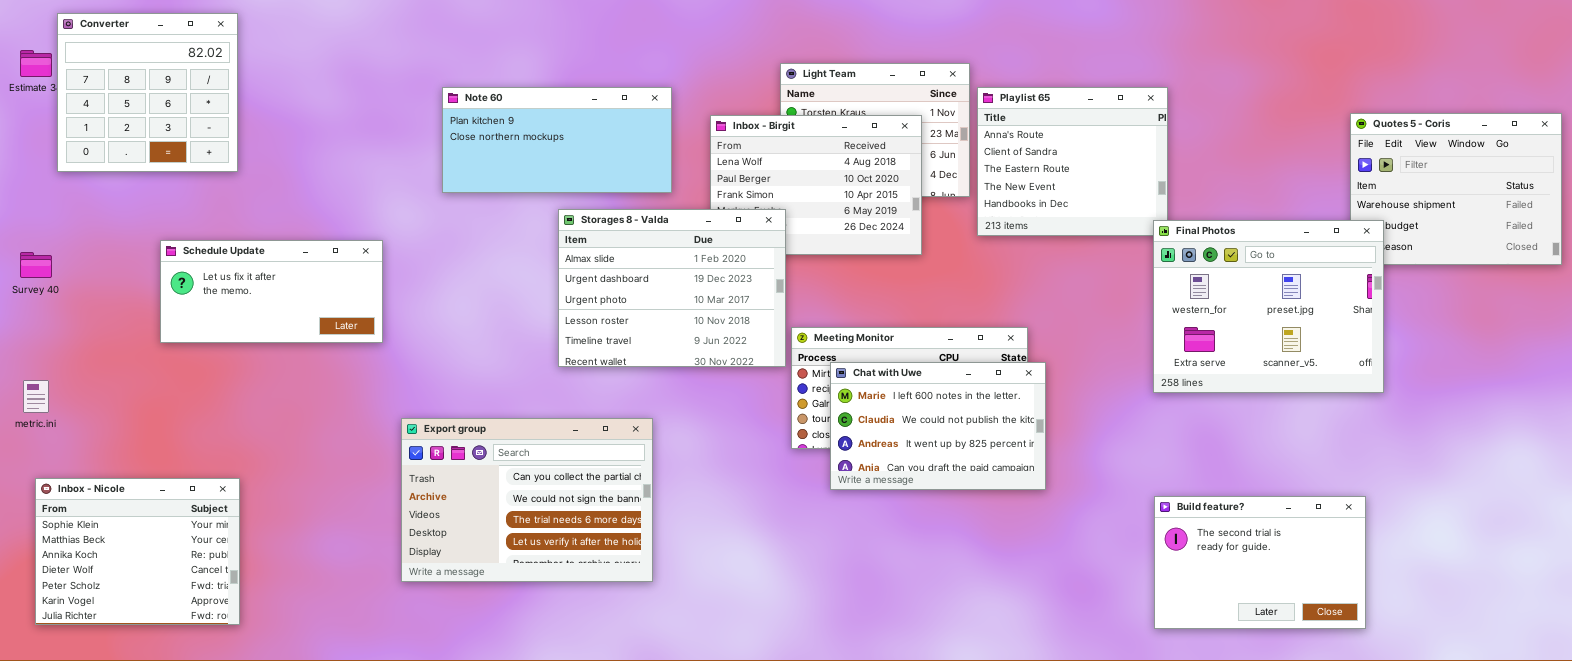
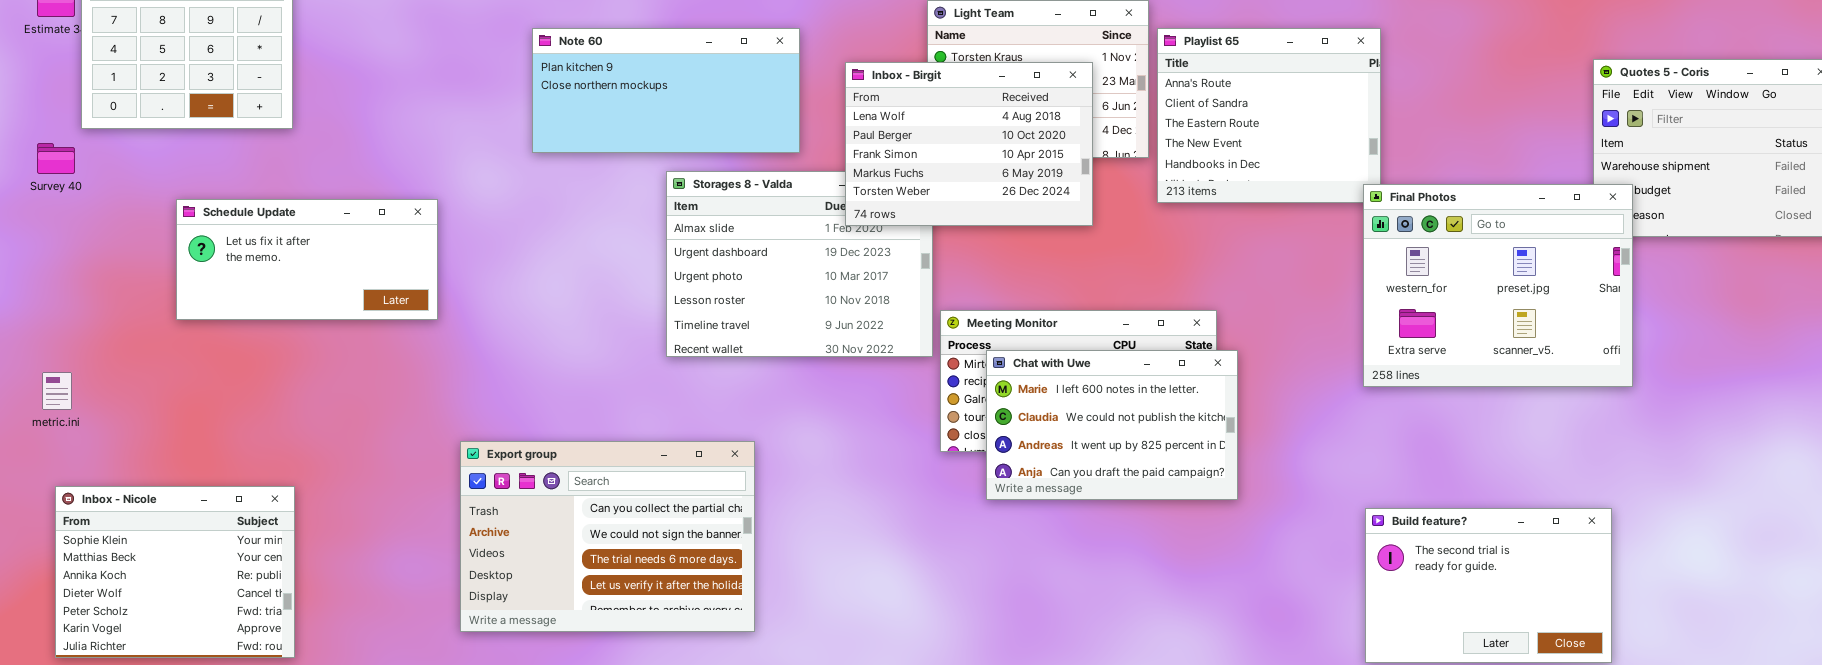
Inbox - Birgit: [710,115,922,255] -> [845,62,1093,226], raised
Schedule Update: [160,240,383,343] -> [176,199,438,320], moved
Survey 40: [20,252,52,278] -> [37,143,75,174], moved
Export group: [401,418,653,582] -> [460,441,755,632], moved

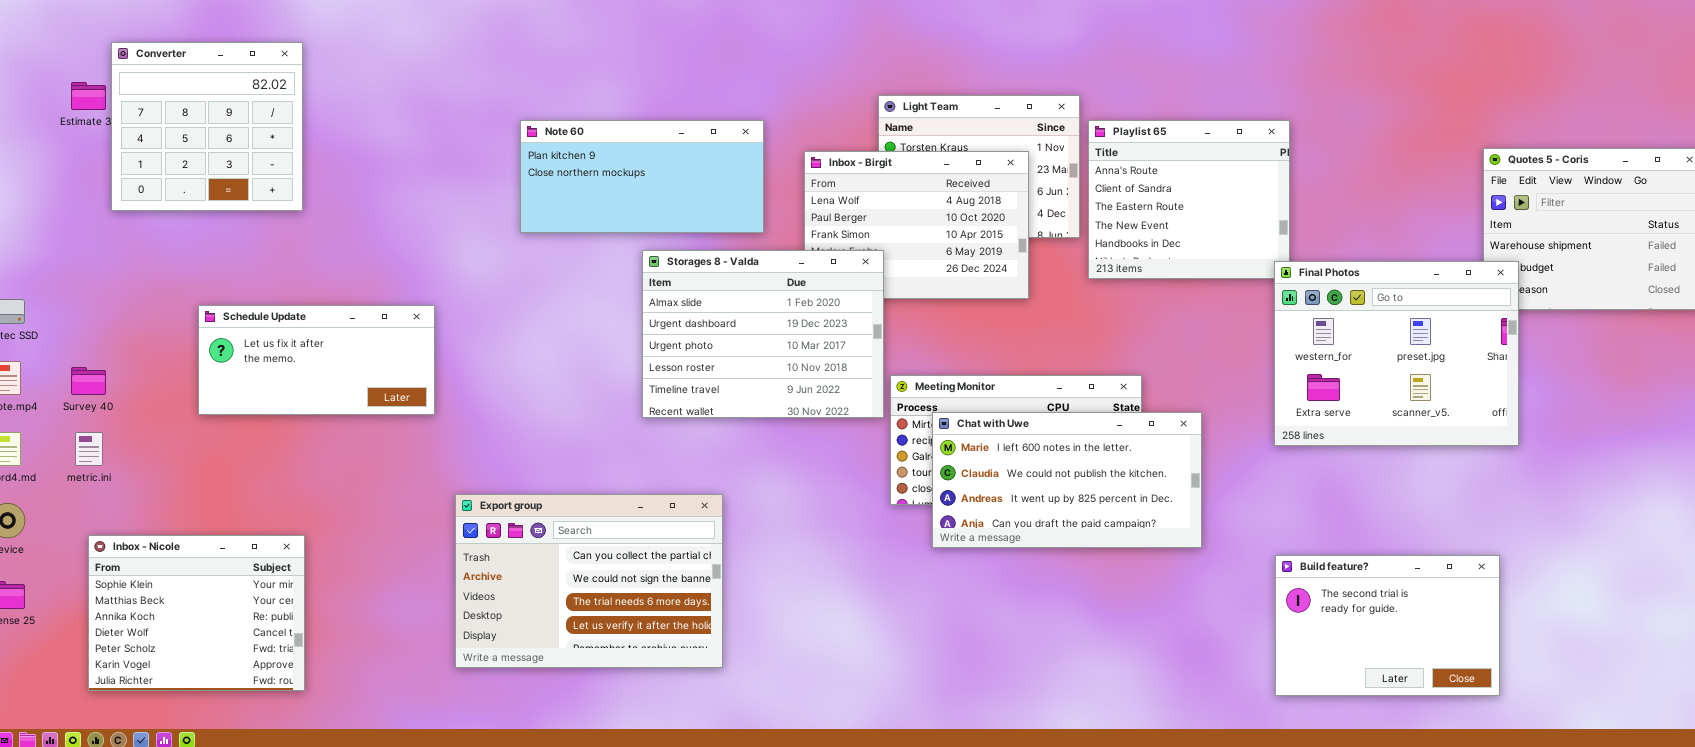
Survey 40: [37,143,75,174] -> [71,367,106,395], moved
Storages 8 - Valda: [666,171,933,357] -> [642,250,884,418], raised
Schedule Update: [176,199,438,320] -> [198,305,435,415], moved
Chat with Uwe: [986,350,1238,500] -> [932,412,1202,548], resized

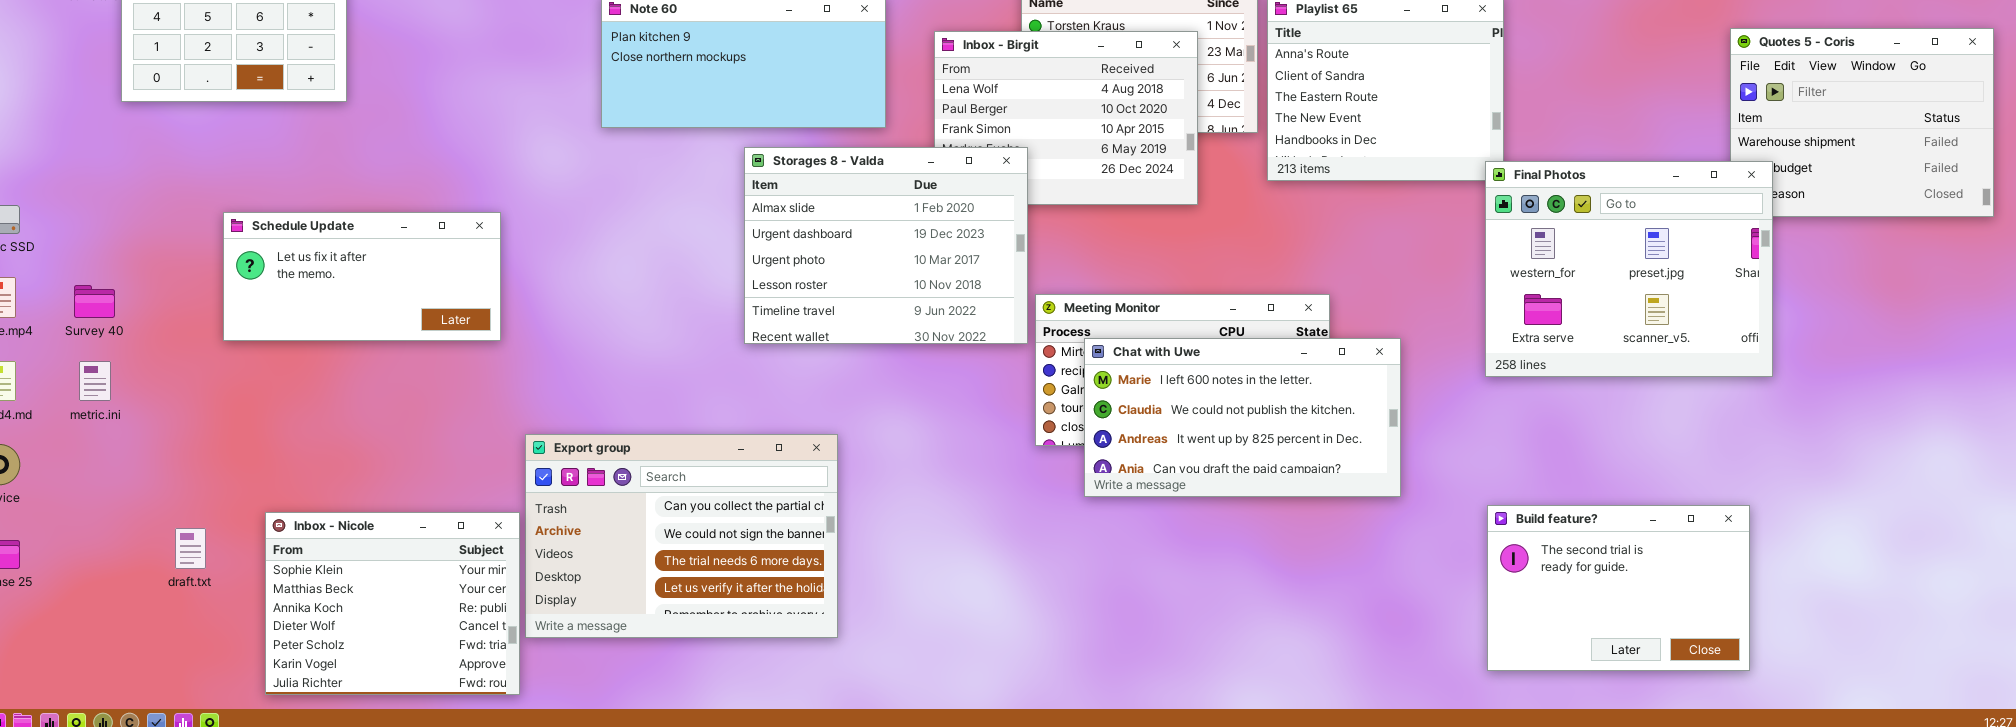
Inbox - Nicole: [88,535,305,691] -> [265,512,520,695], moved

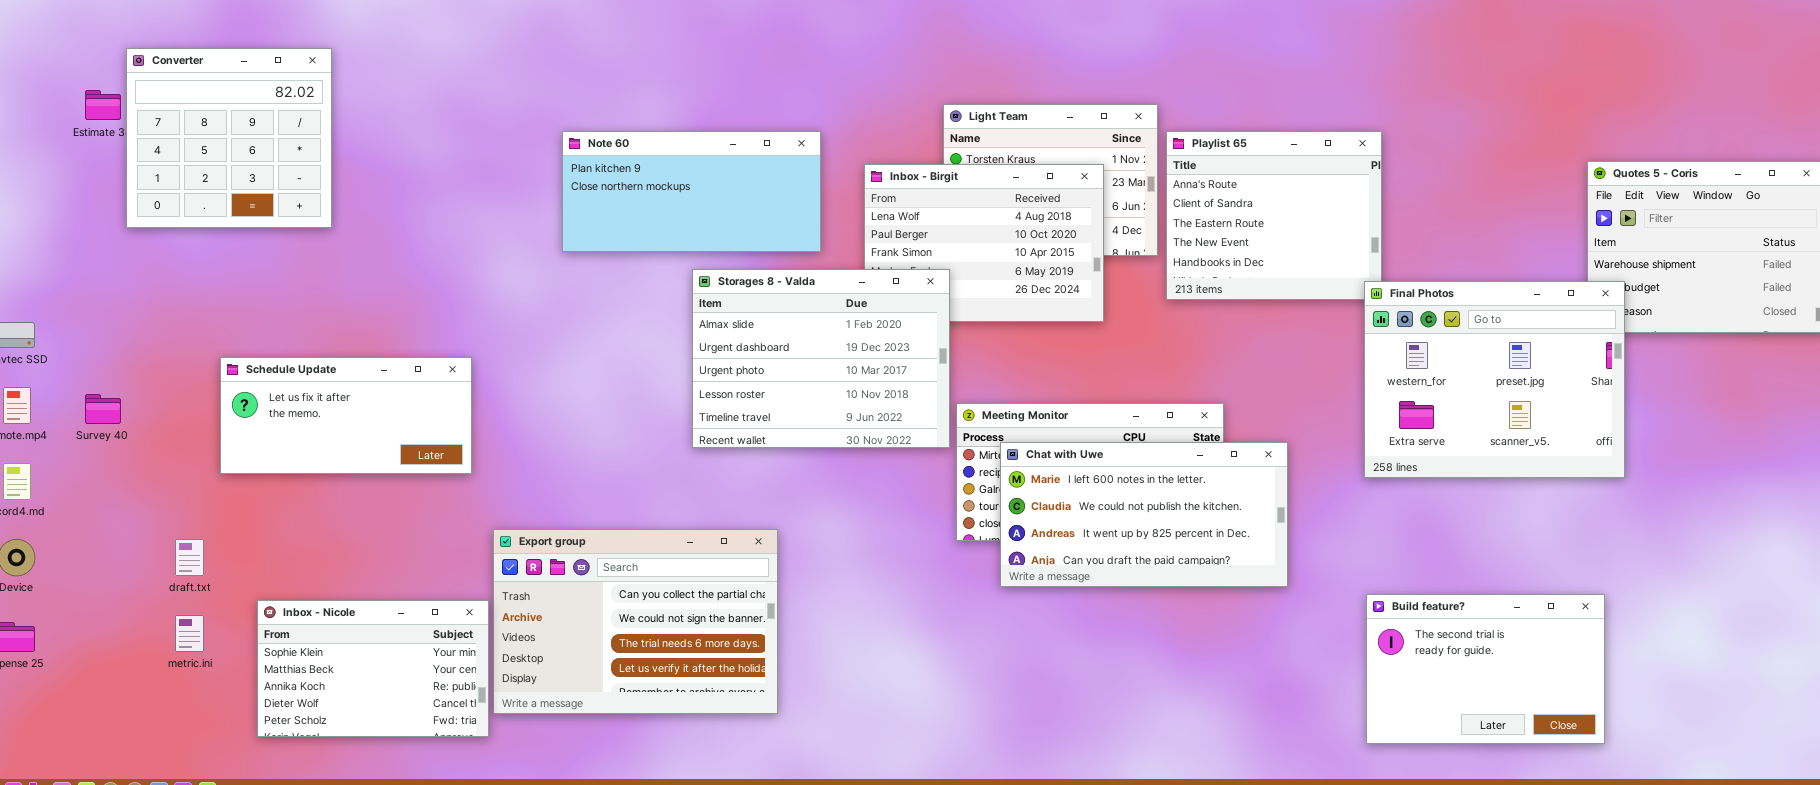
Schedule Update: [223,212,501,341] -> [220,357,472,474], moved
metric.ini: [79,361,111,401] -> [175,615,204,652], moved
Inbox - Nicole: [265,512,520,695] -> [257,600,489,737], resized
draft.txt: [175,528,206,569] -> [175,539,204,576], moved

